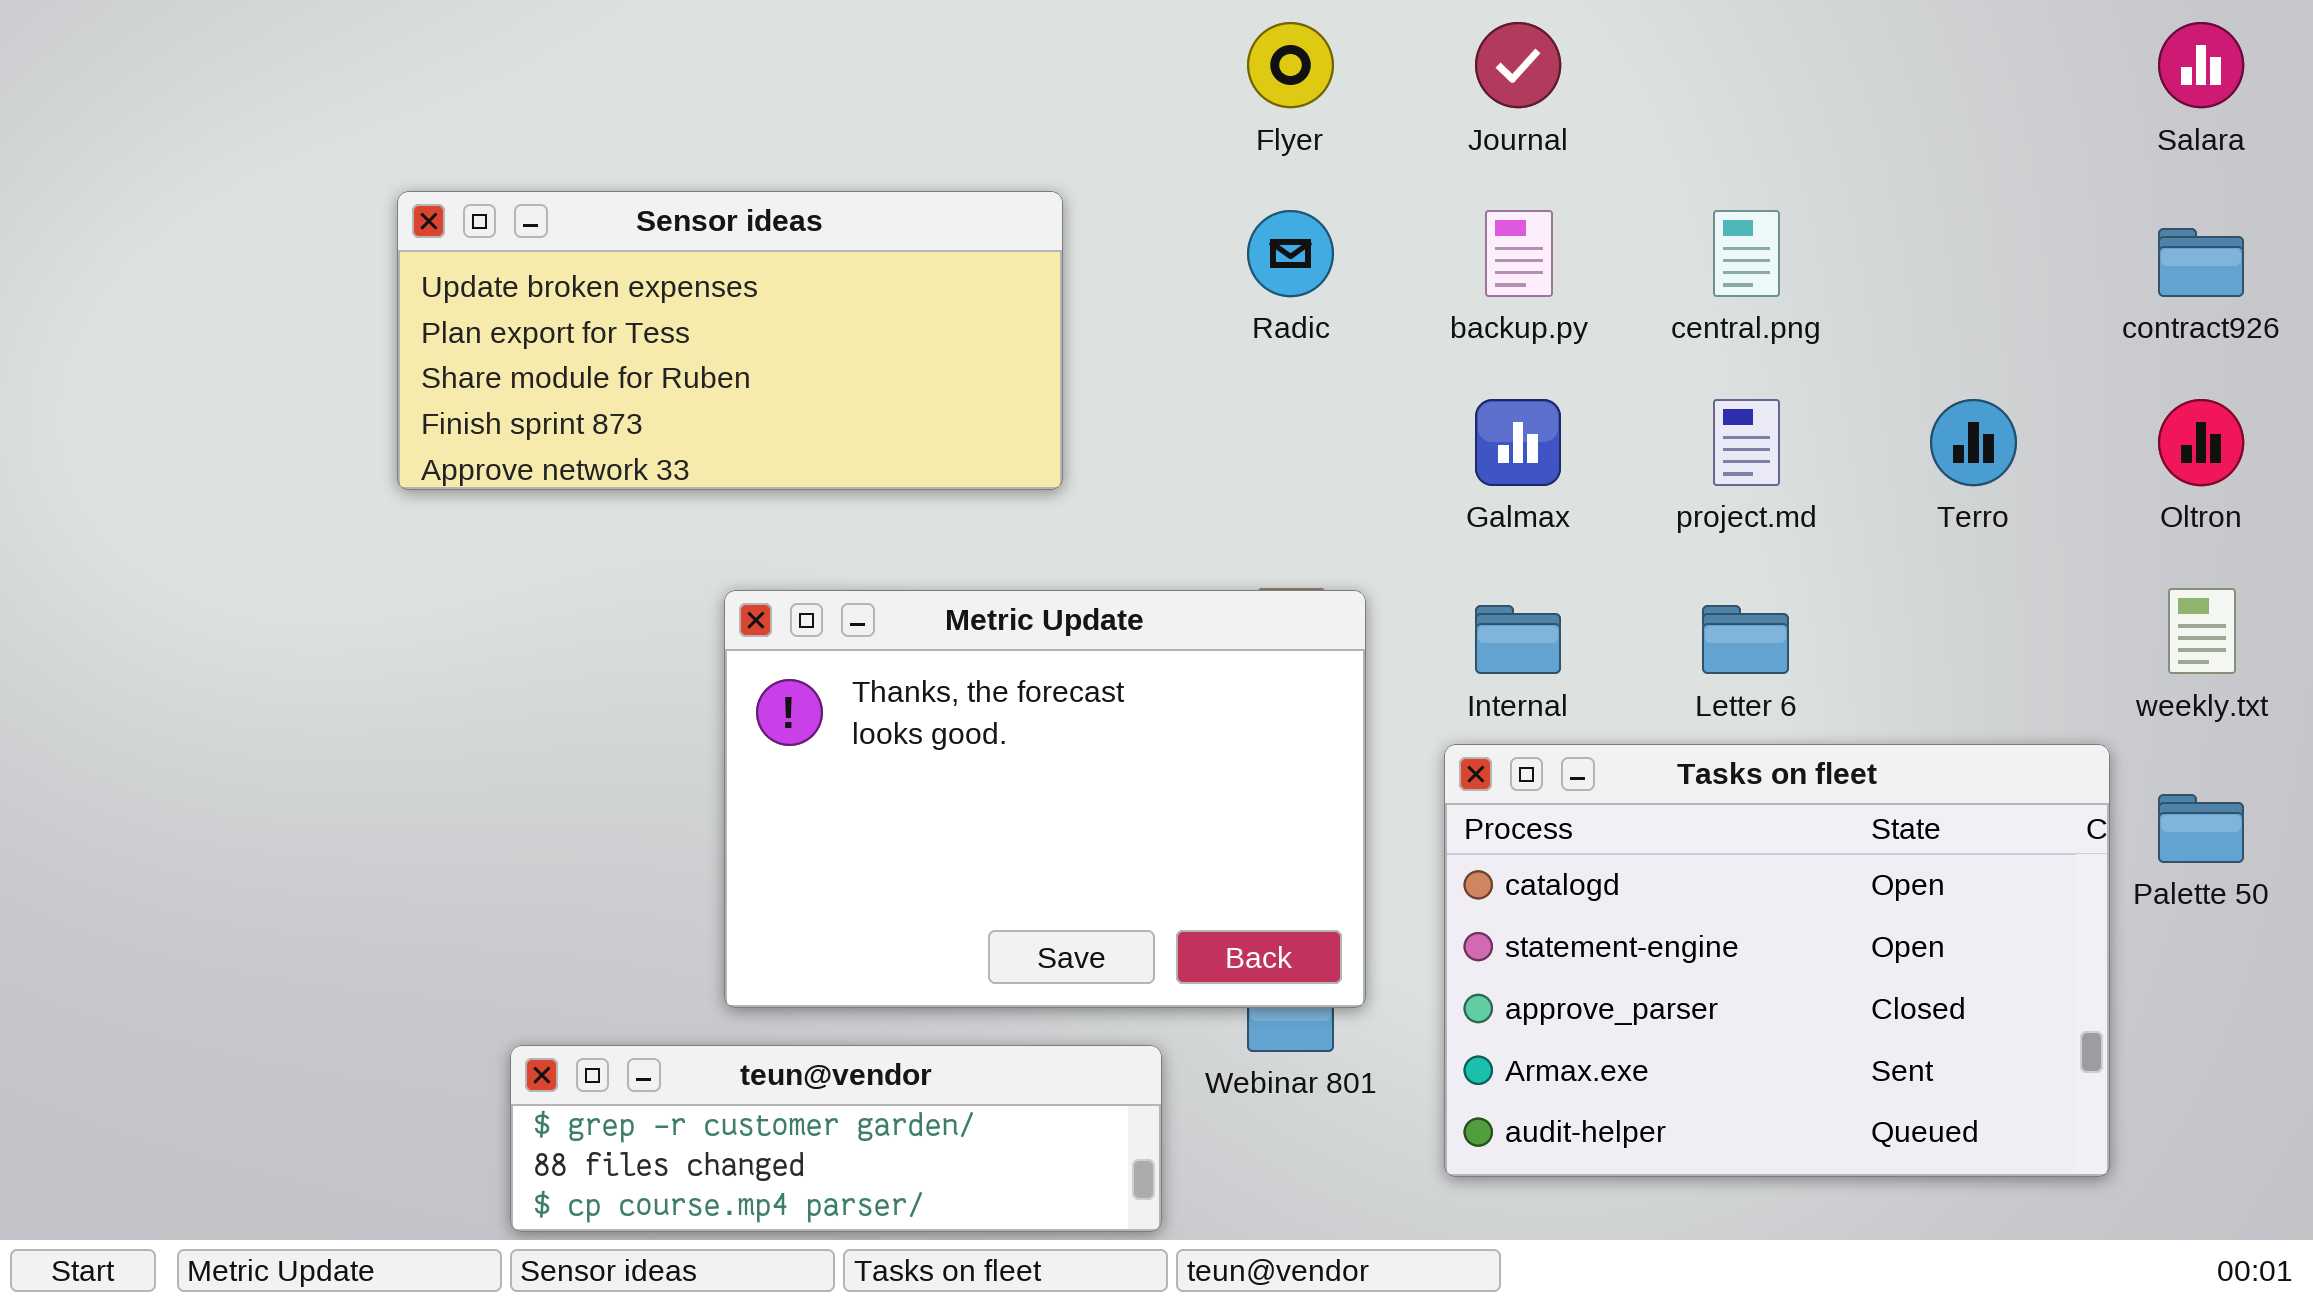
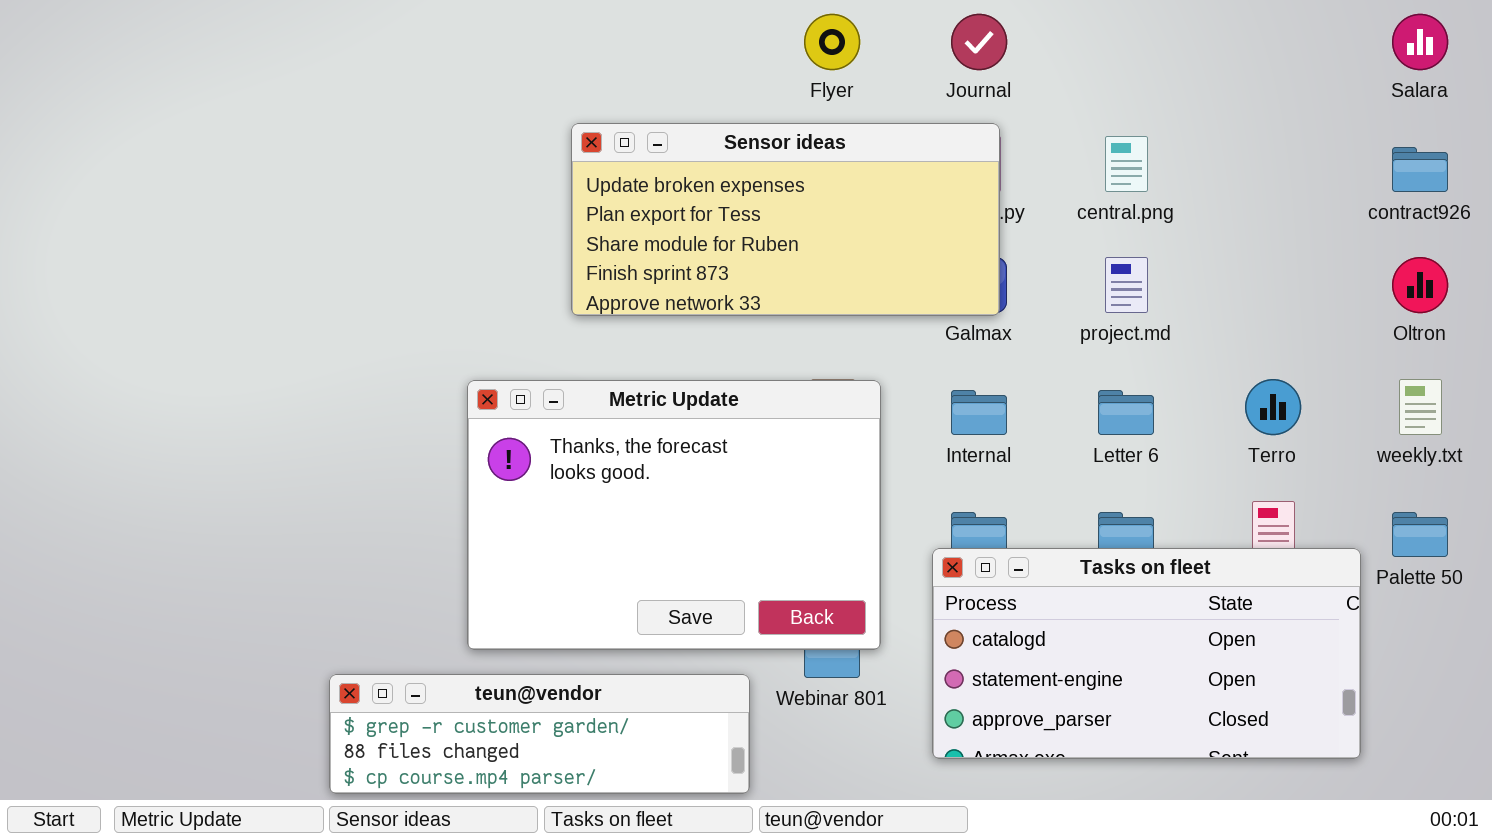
Sensor ideas: [397,191,1063,490] -> [571,123,1000,316], moved
Terro: [1930,399,2017,486] -> [1245,379,1301,435], moved
Tasks on fleet: [1444,744,2110,1177] -> [932,548,1361,759], resized

